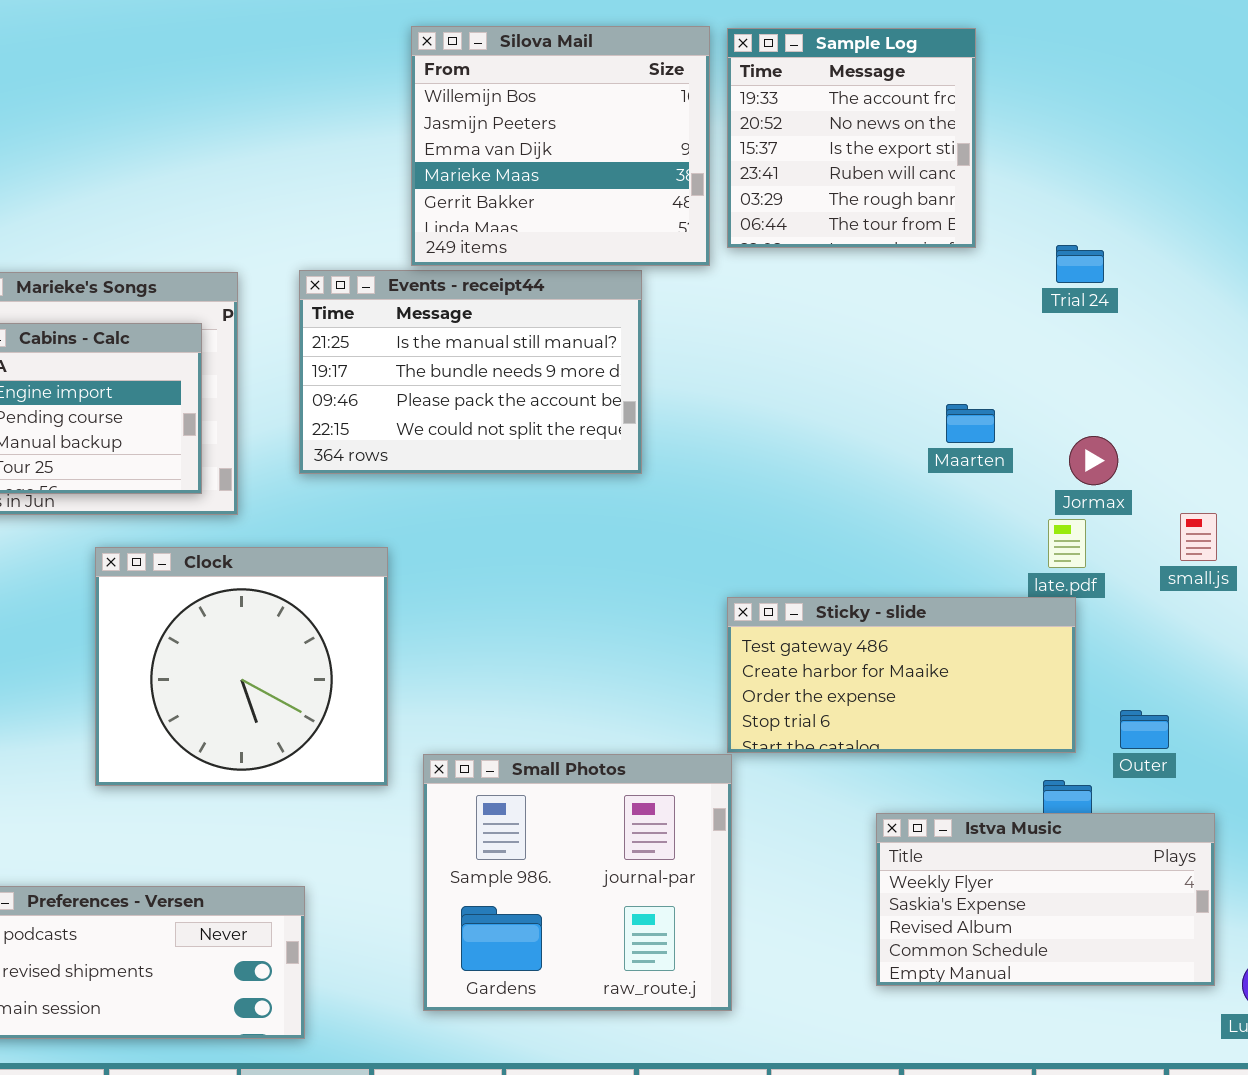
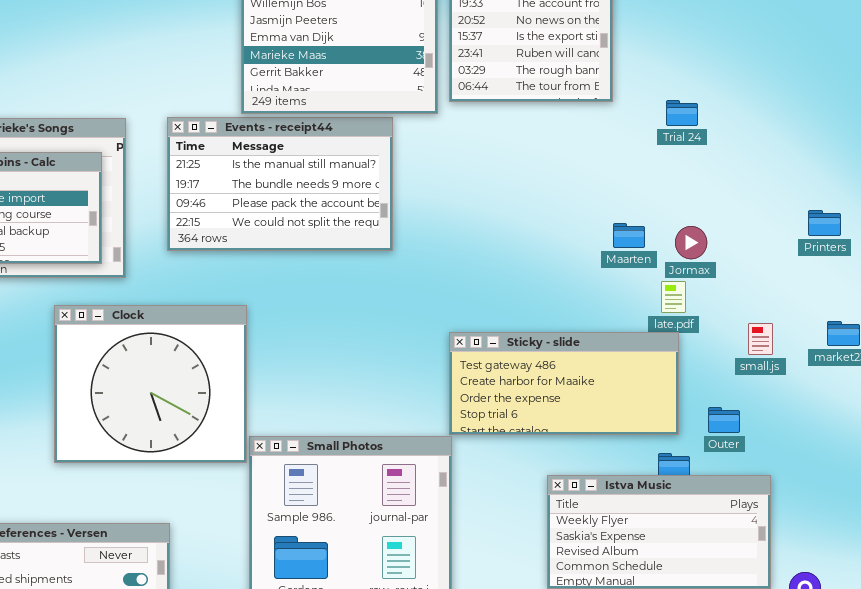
Maarten: [946,404,995,443] -> [613,223,645,248], moved
small.js: [1180,513,1217,561] -> [748,323,773,355], moved
Clock: [95,547,388,786] -> [54,305,247,463], moved

